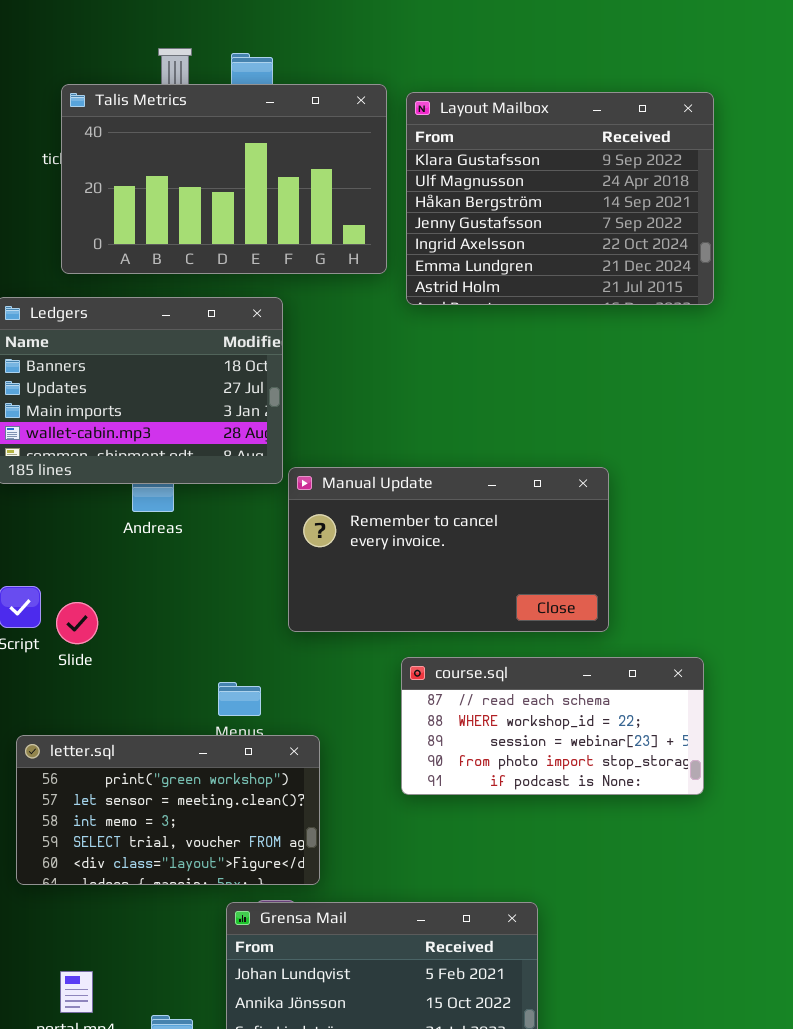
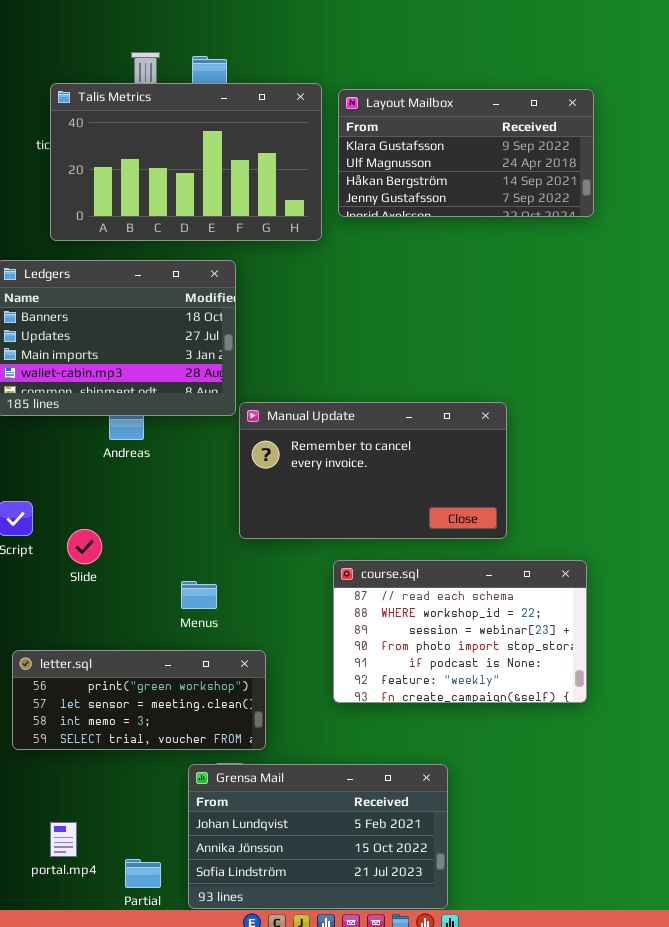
Layout Mailbox: [406,92,714,305] -> [338,89,594,217], resized
Slide: [56,602,98,644] -> [67,529,102,564], moved
course.sql: [401,657,704,795] -> [333,560,587,703], resized
letter.sql: [16,735,320,885] -> [12,650,266,750], resized

